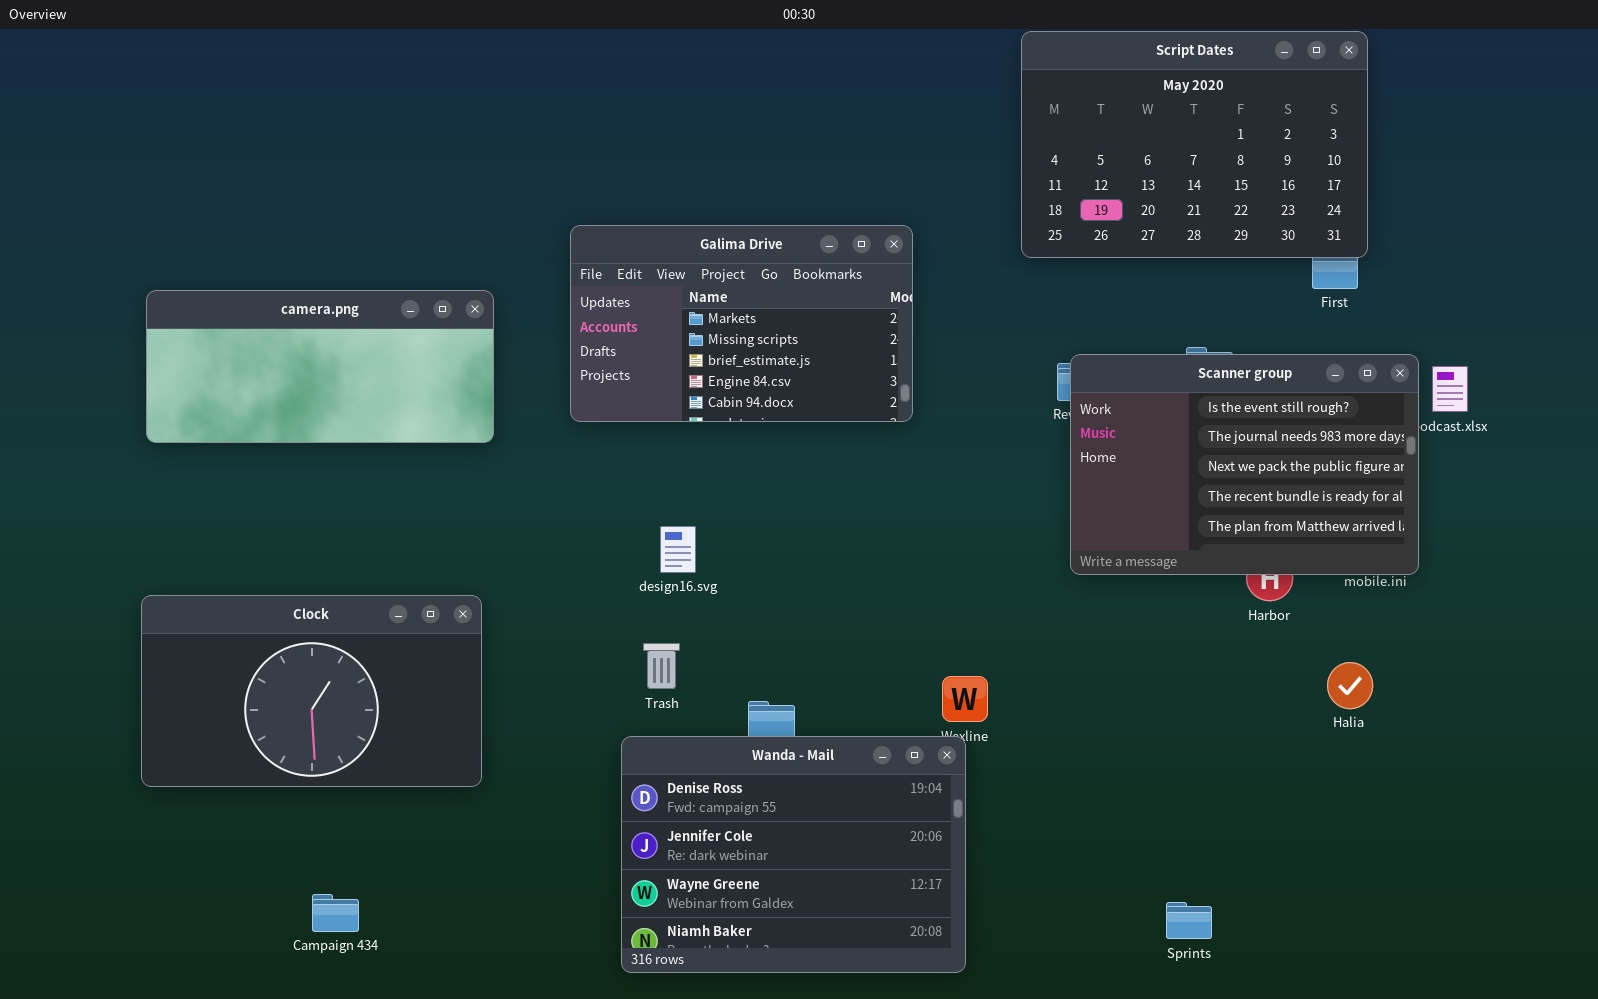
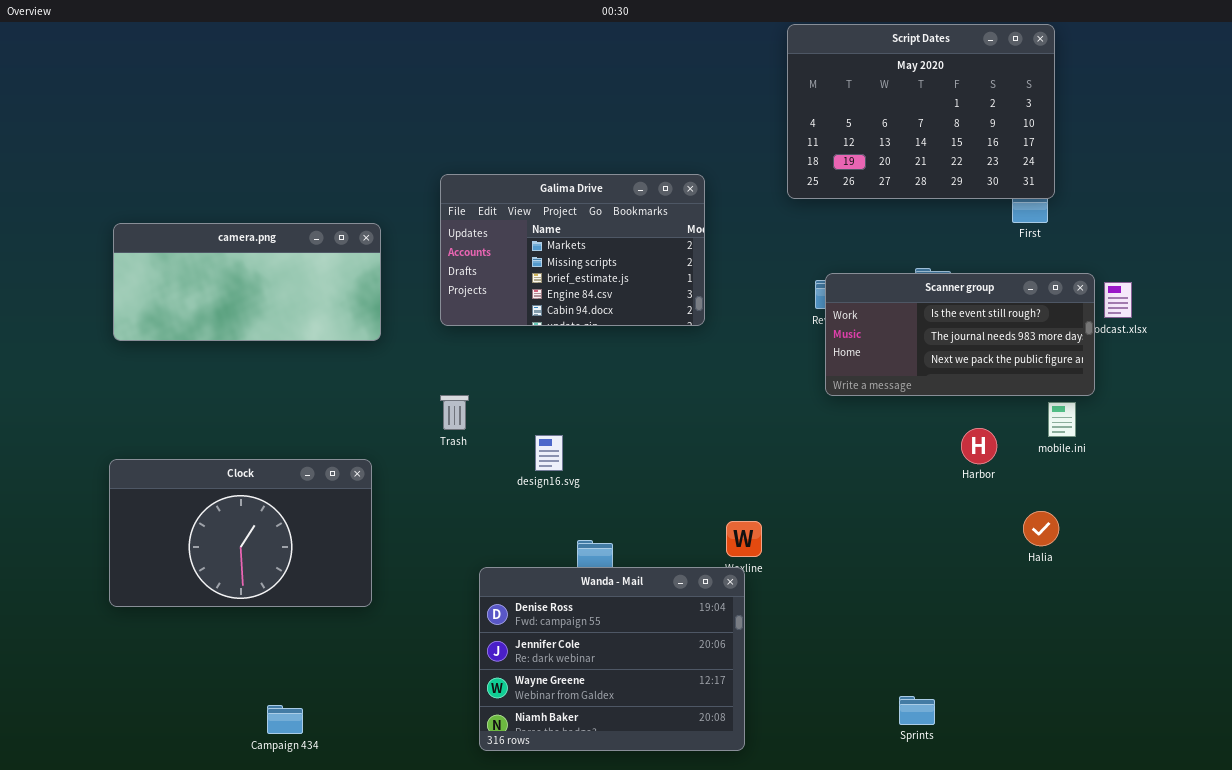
Scanner group: [1070,354,1419,575] -> [825,273,1095,396], resized
design16.svg: [660,526,696,573] -> [535,435,563,471], moved
Trash: [643,643,680,689] -> [440,395,469,430], moved
Campaign 434: [312,894,359,932] -> [267,705,303,734], moved

